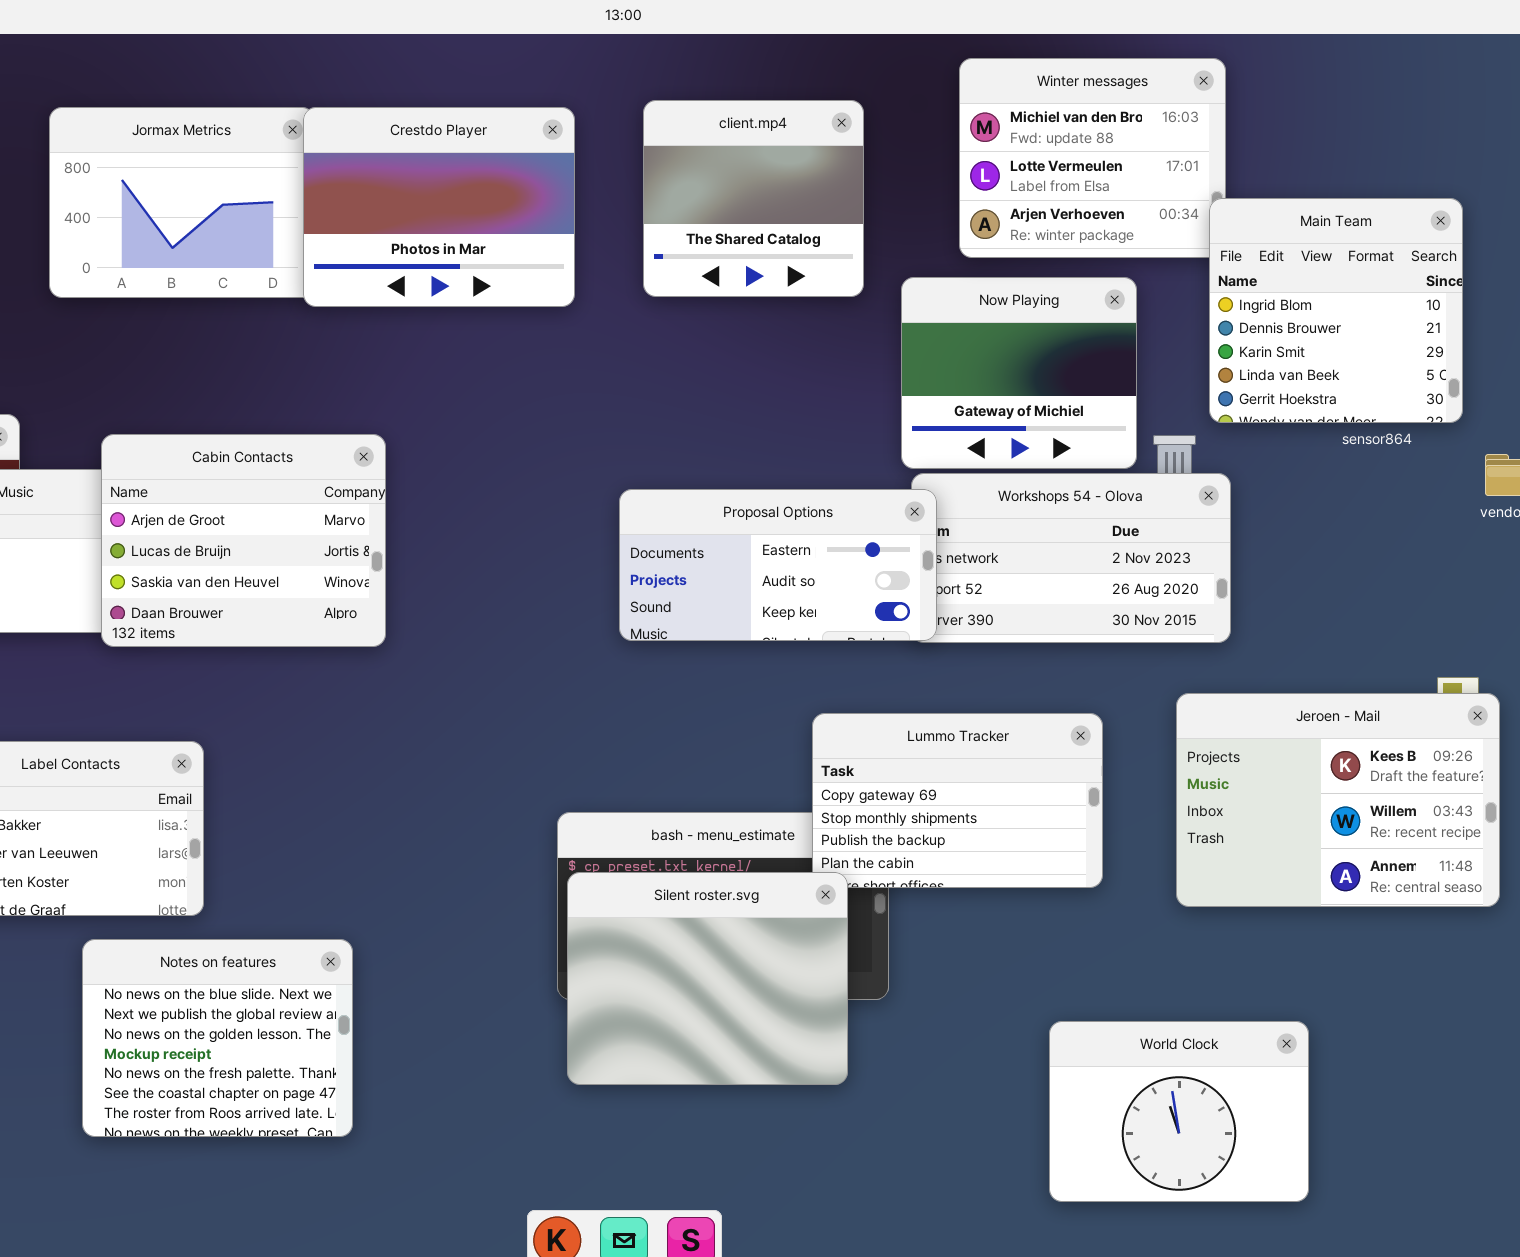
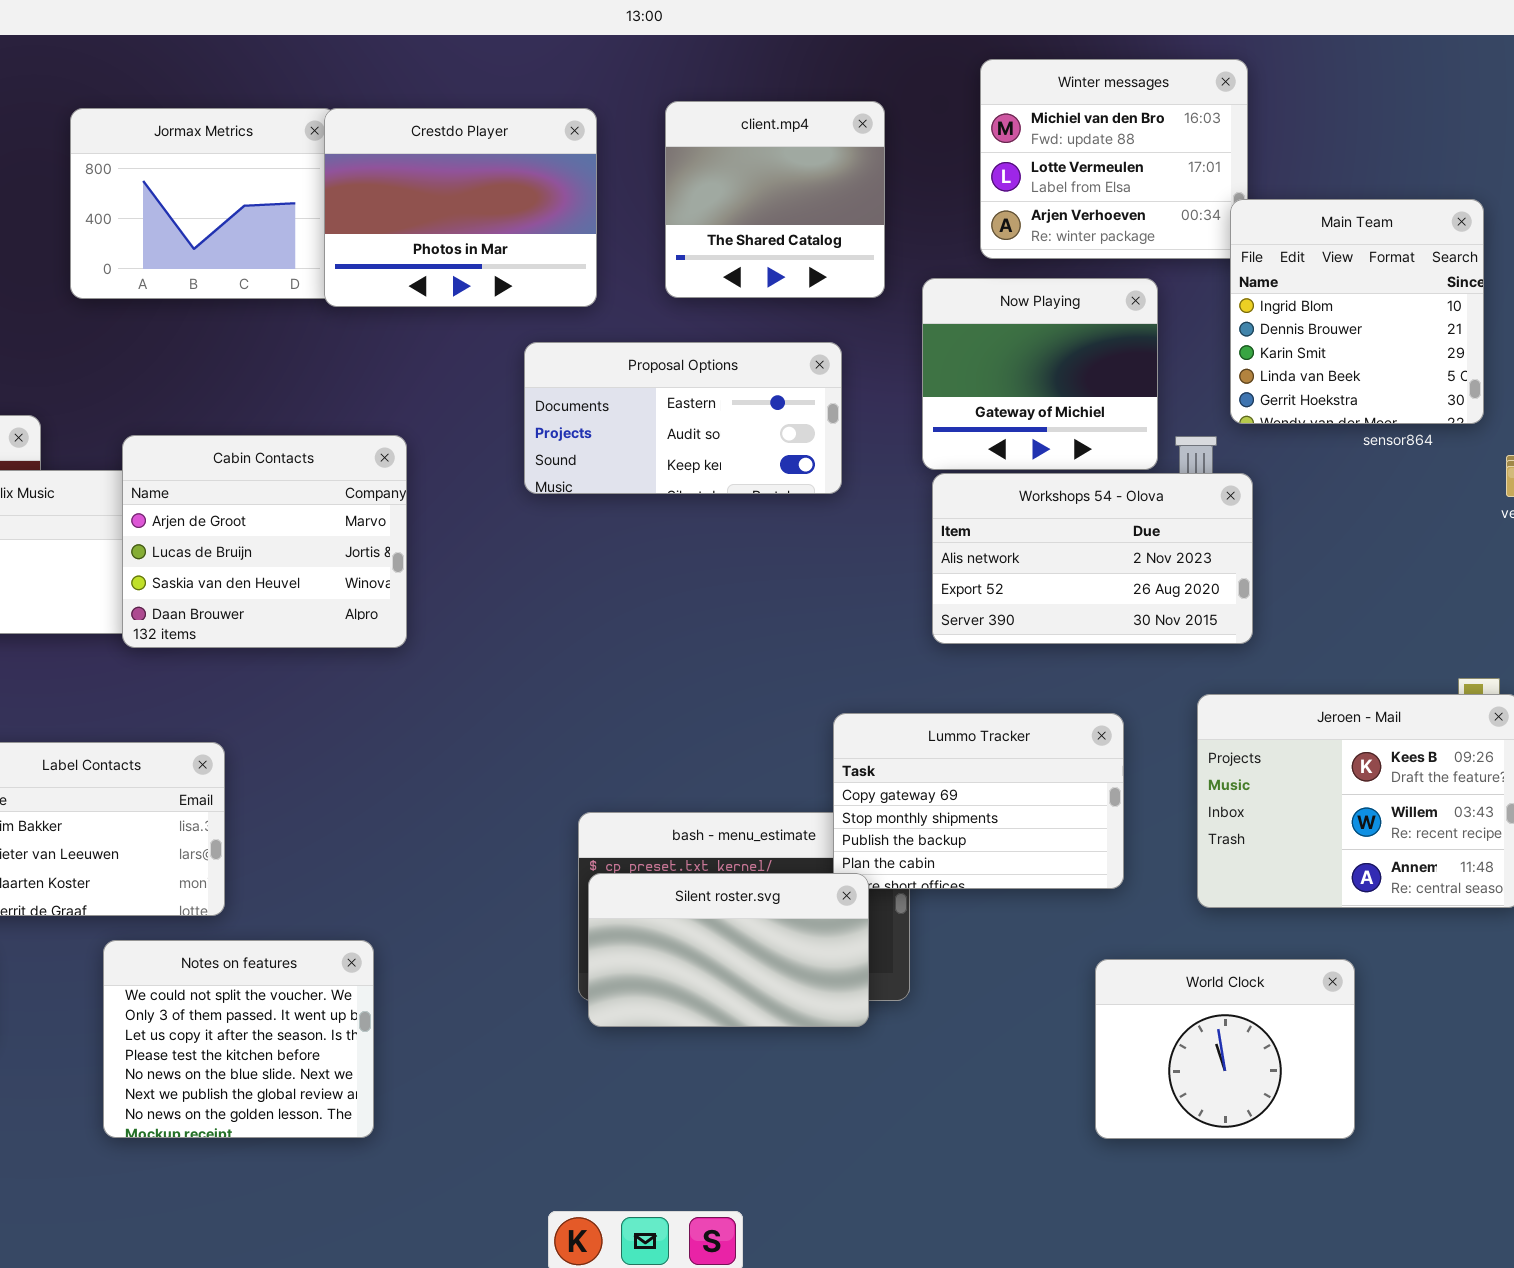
Proposal Options: [619,489,937,641] -> [524,342,842,494], moved
Silent roster.svg: [567,872,848,1085] -> [588,873,869,1027], resized
Notes on features: [82,939,353,1137] -> [103,940,374,1138], scrolled up 4 rows
World Clock: [1049,1021,1309,1202] -> [1095,959,1355,1139], moved

